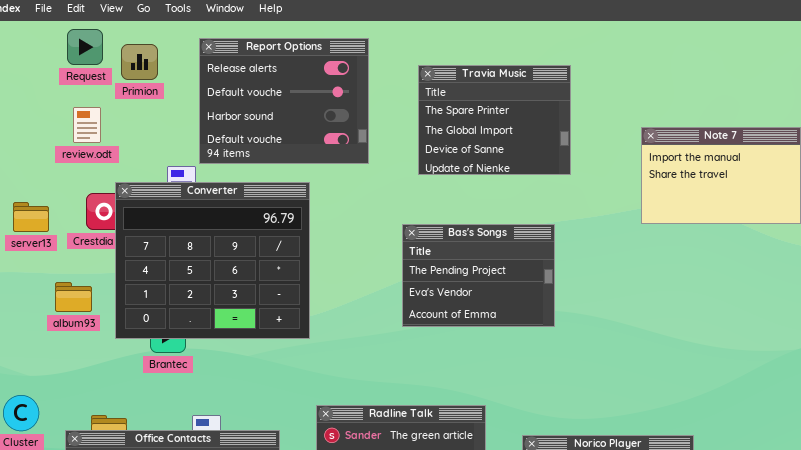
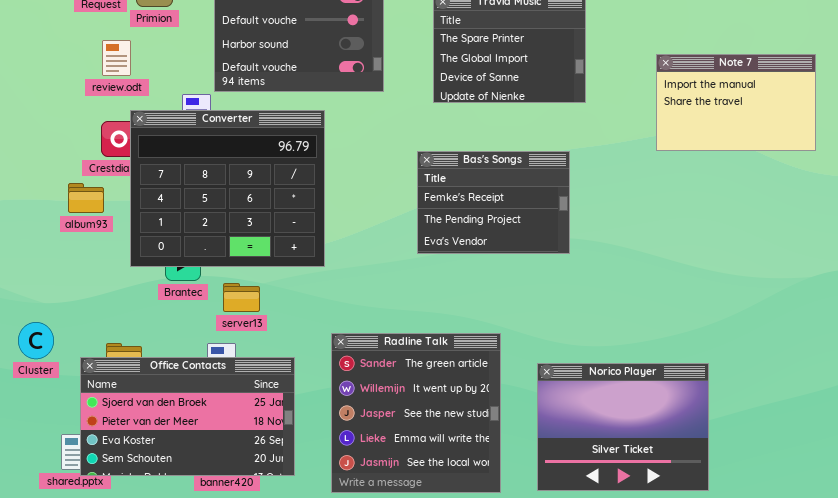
review.odt: [73,107,101,143] -> [102,40,131,76], moved
server13: [13,202,49,232] -> [223,283,260,312], moved
Bas's Songs: [402,224,555,327] -> [417,151,570,254], scrolled up 1 row
album93: [55,282,92,312] -> [68,183,104,213], moved

